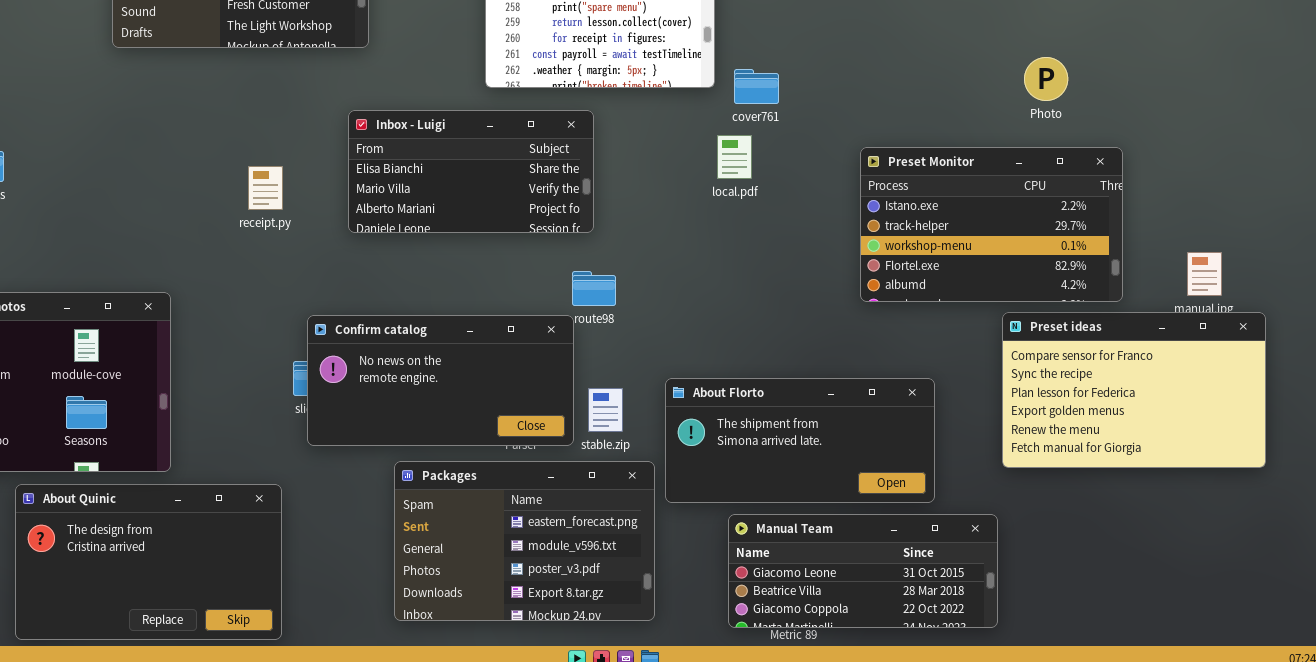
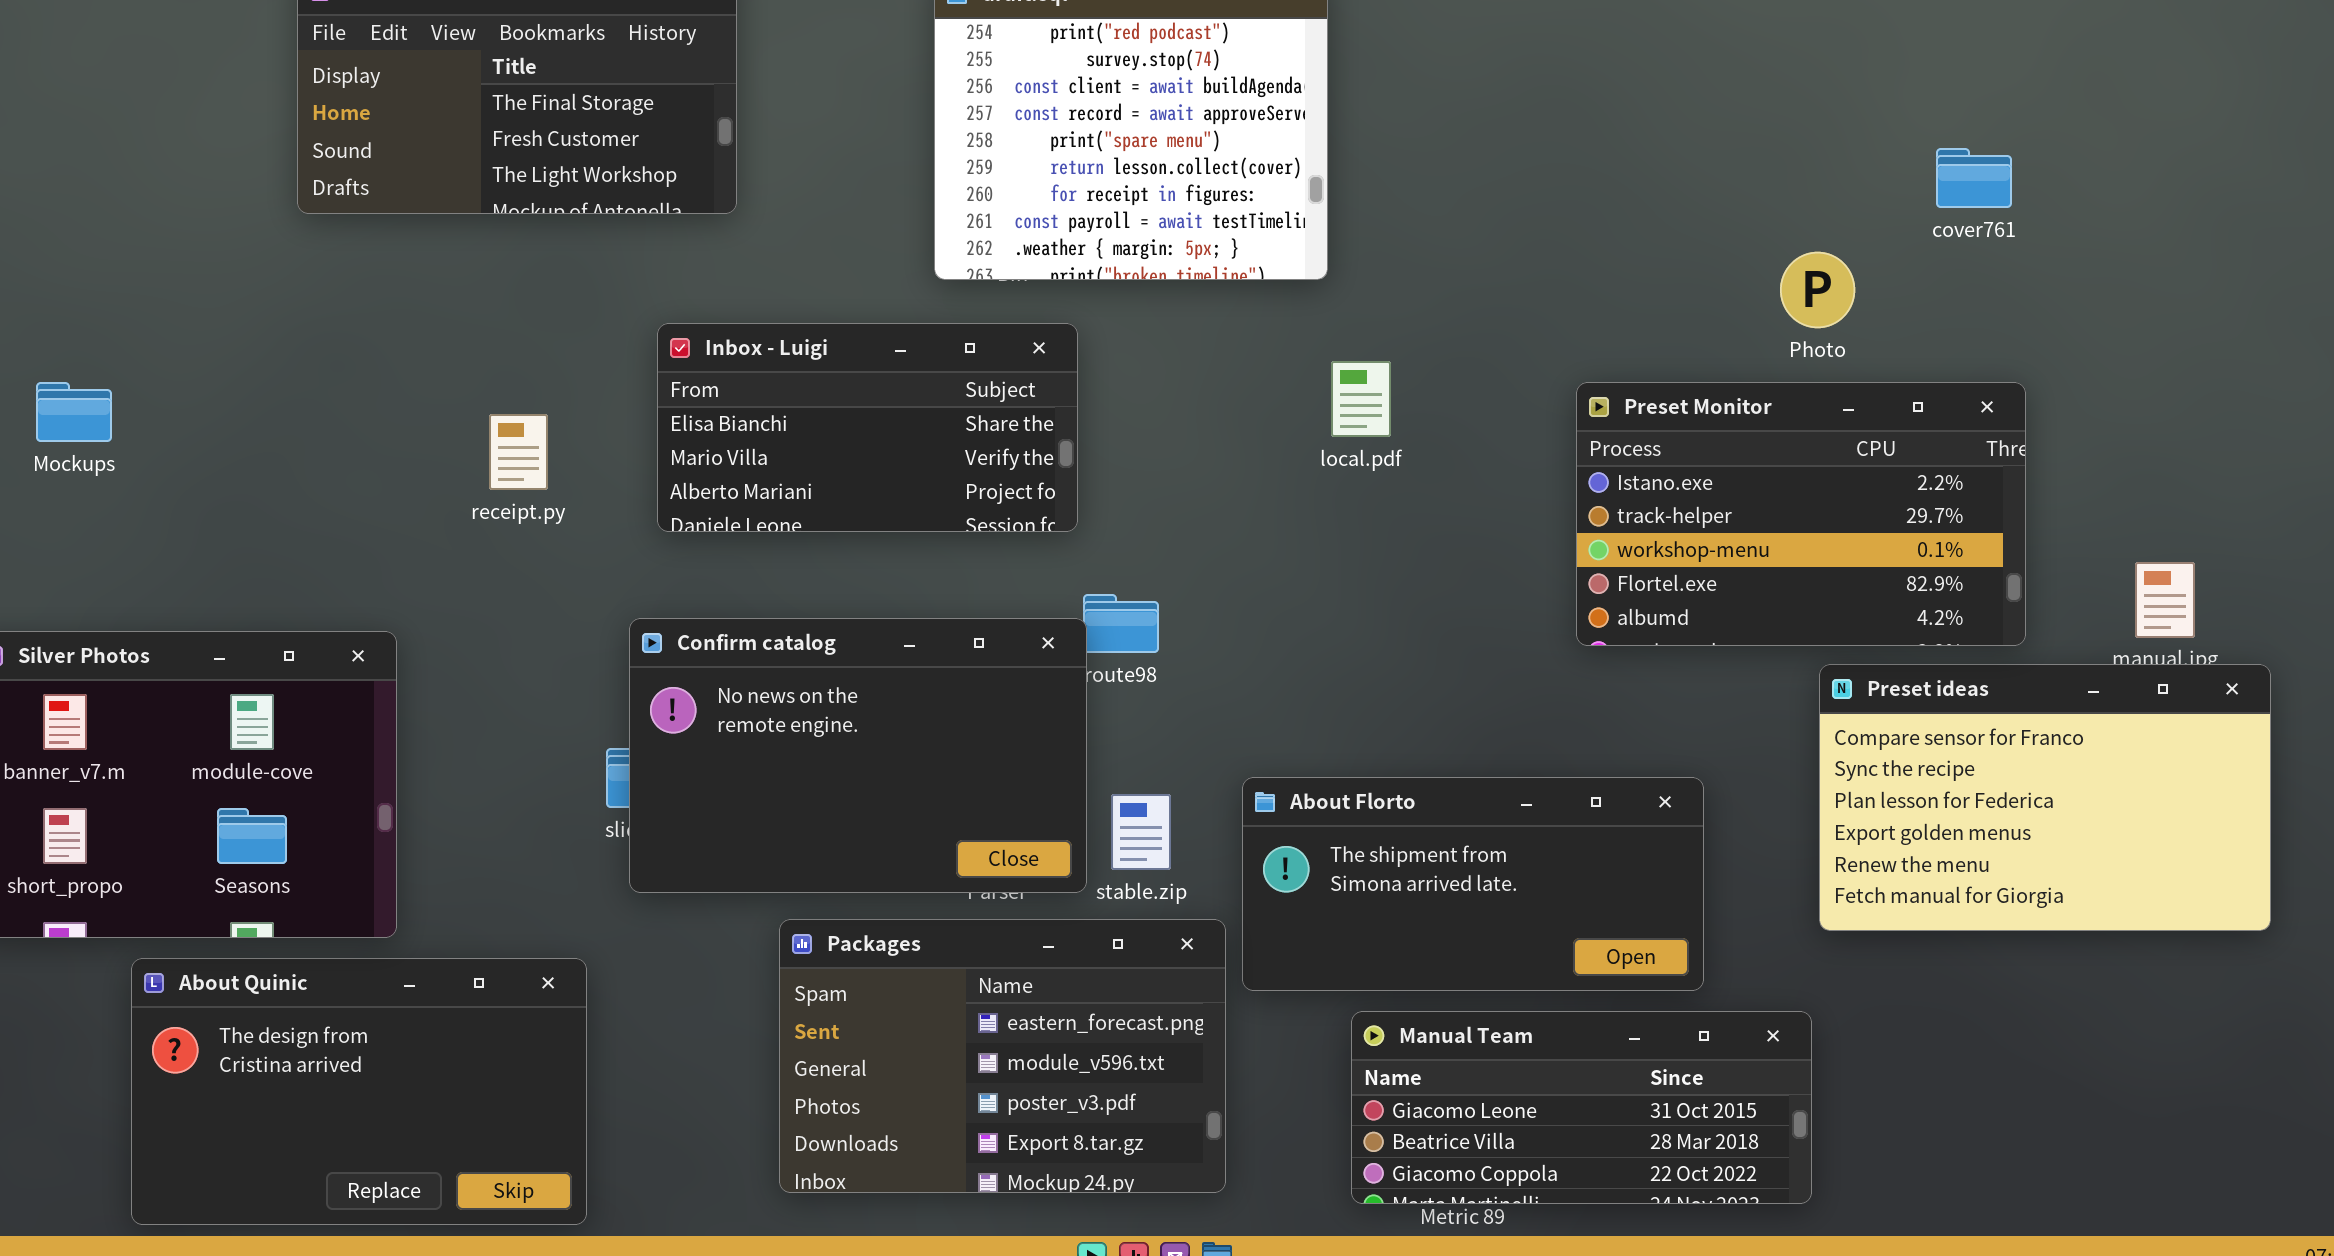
Photo: [1024,57,1068,101] -> [1780,252,1855,328], moved
cover761: [734,69,779,104] -> [1936,148,2012,208], moved
Inbox - Luigi: [348,110,594,233] -> [657,323,1078,532], moved
receipt.py: [248,166,283,210] -> [489,414,548,490], moved
Confirm catalog: [307,315,574,446] -> [629,618,1087,893], resized

